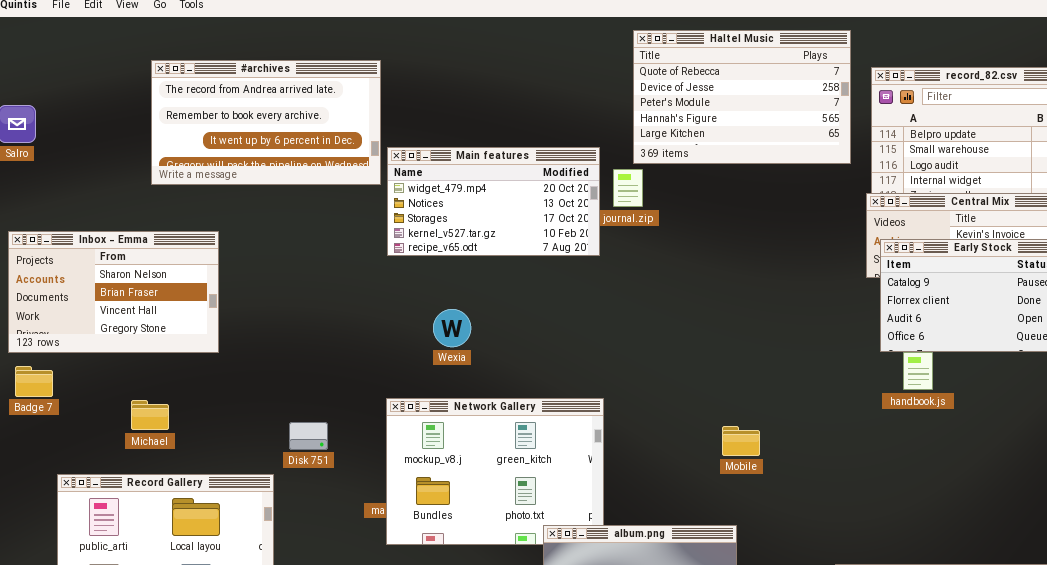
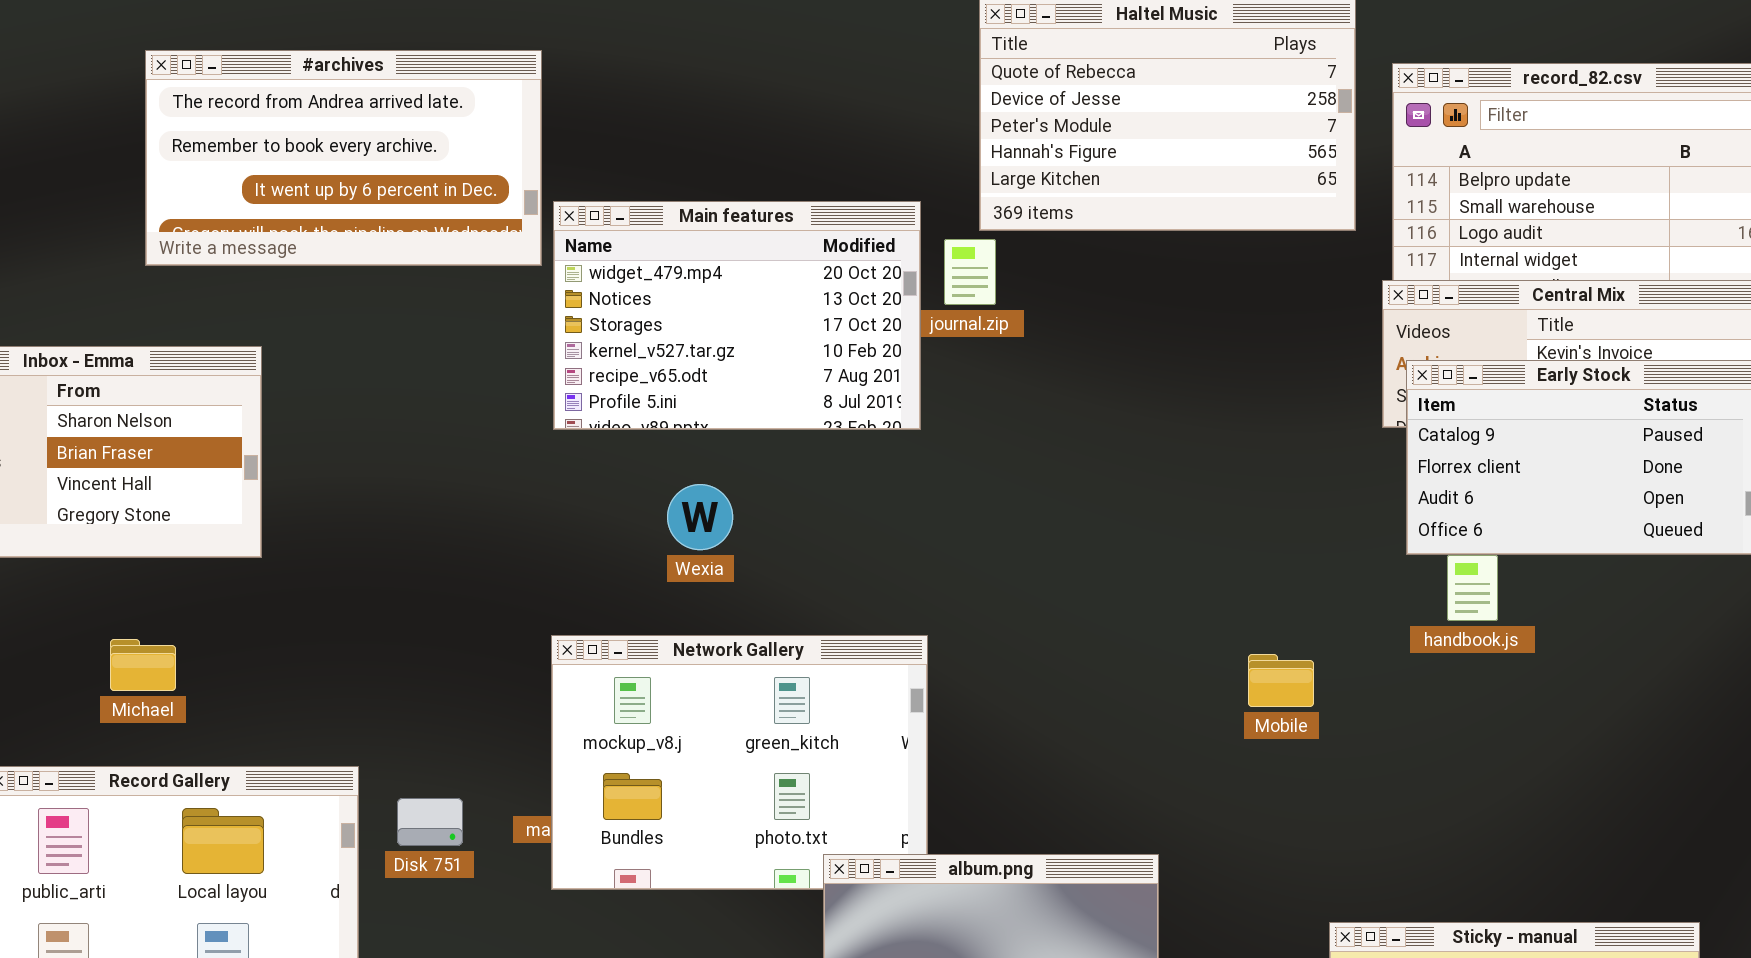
Main features: [387,147,600,256] -> [553,201,921,430], resized
Wexia: [433,309,471,347] -> [667,484,733,550], moved
Disk 751: [289,422,328,450] -> [397,798,463,846], moved
Mobile: [722,426,760,456] -> [1248,654,1314,707], moved

